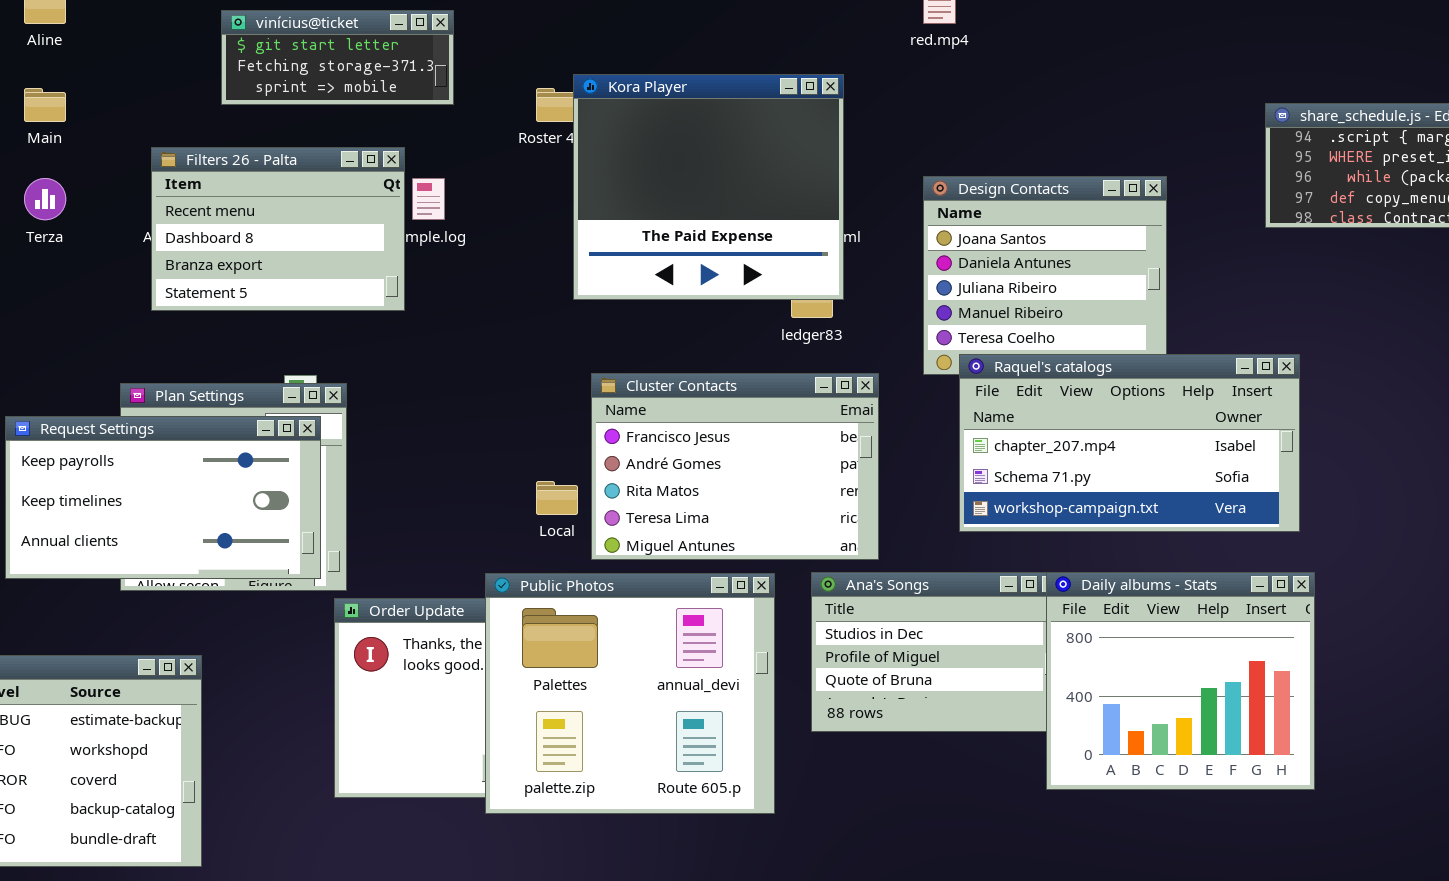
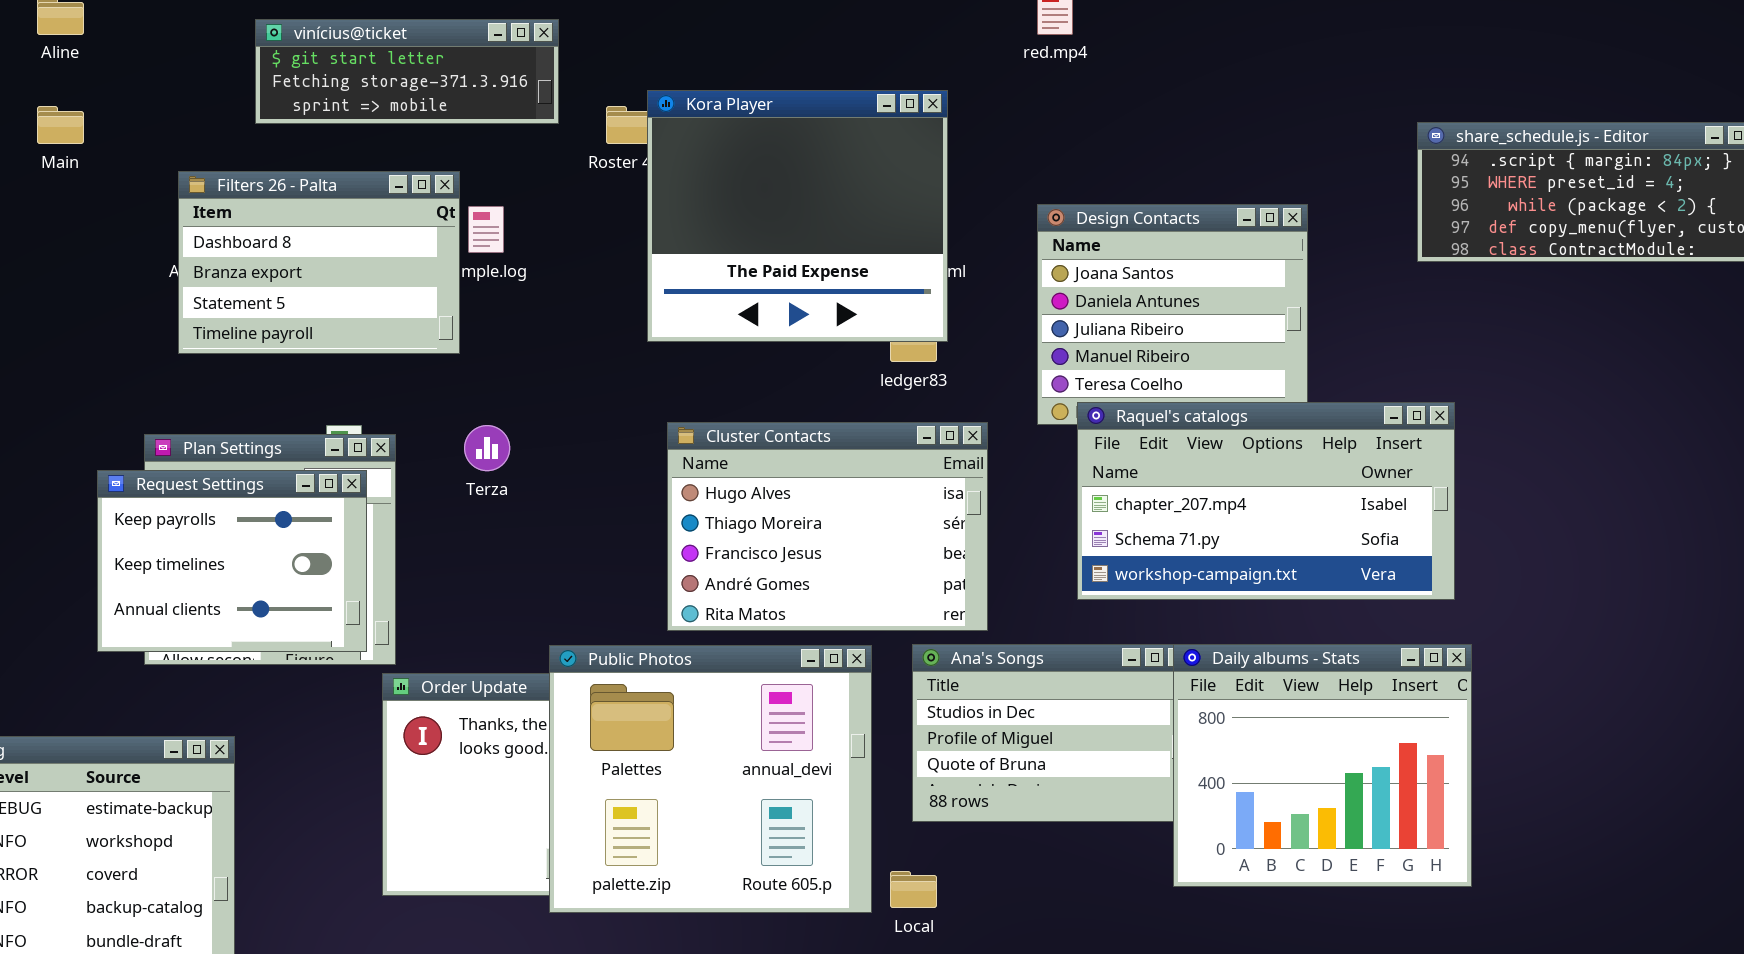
vinícius@ticket: [221,10,454,105] -> [255,19,559,124], resized
Filters 26 - Palta: [151,147,405,311] -> [178,171,460,354], scrolled down 1 row
Terza: [24,178,66,220] -> [464,425,510,471], moved
Cluster Contacts: [591,373,879,560] -> [667,422,988,631], scrolled up 2 rows
Request Settings: [5,416,321,579] -> [97,470,367,652], resized
Local: [536,481,578,515] -> [890,871,937,908], moved

